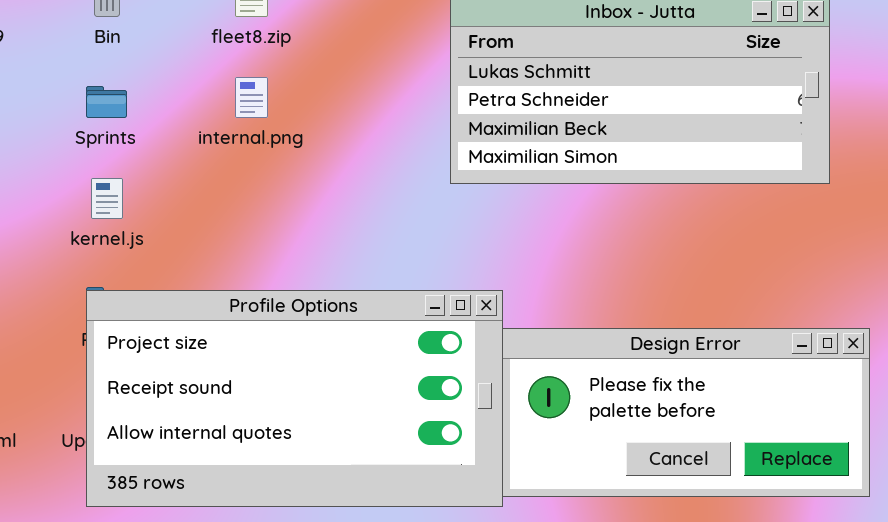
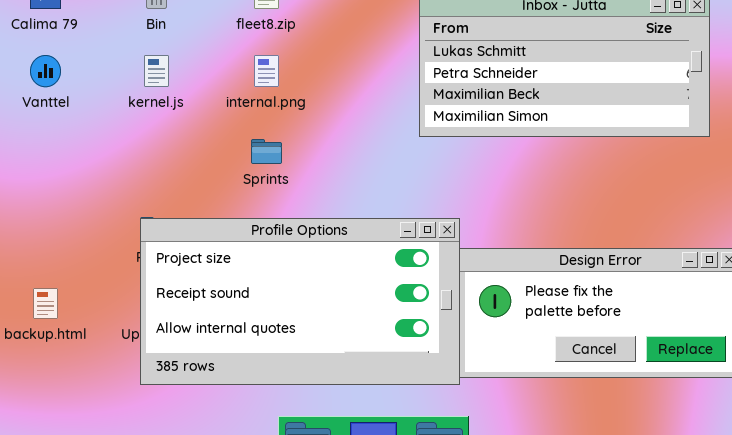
Sprints: [86,86,127,118] -> [251,139,282,164], moved
kernel.js: [91,178,123,219] -> [144,55,169,87], moved

